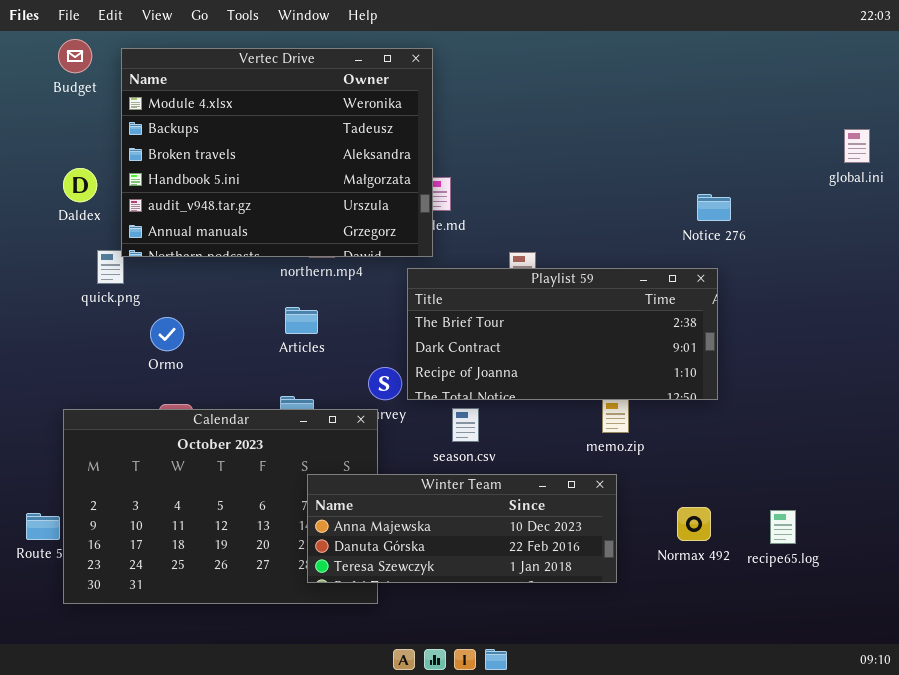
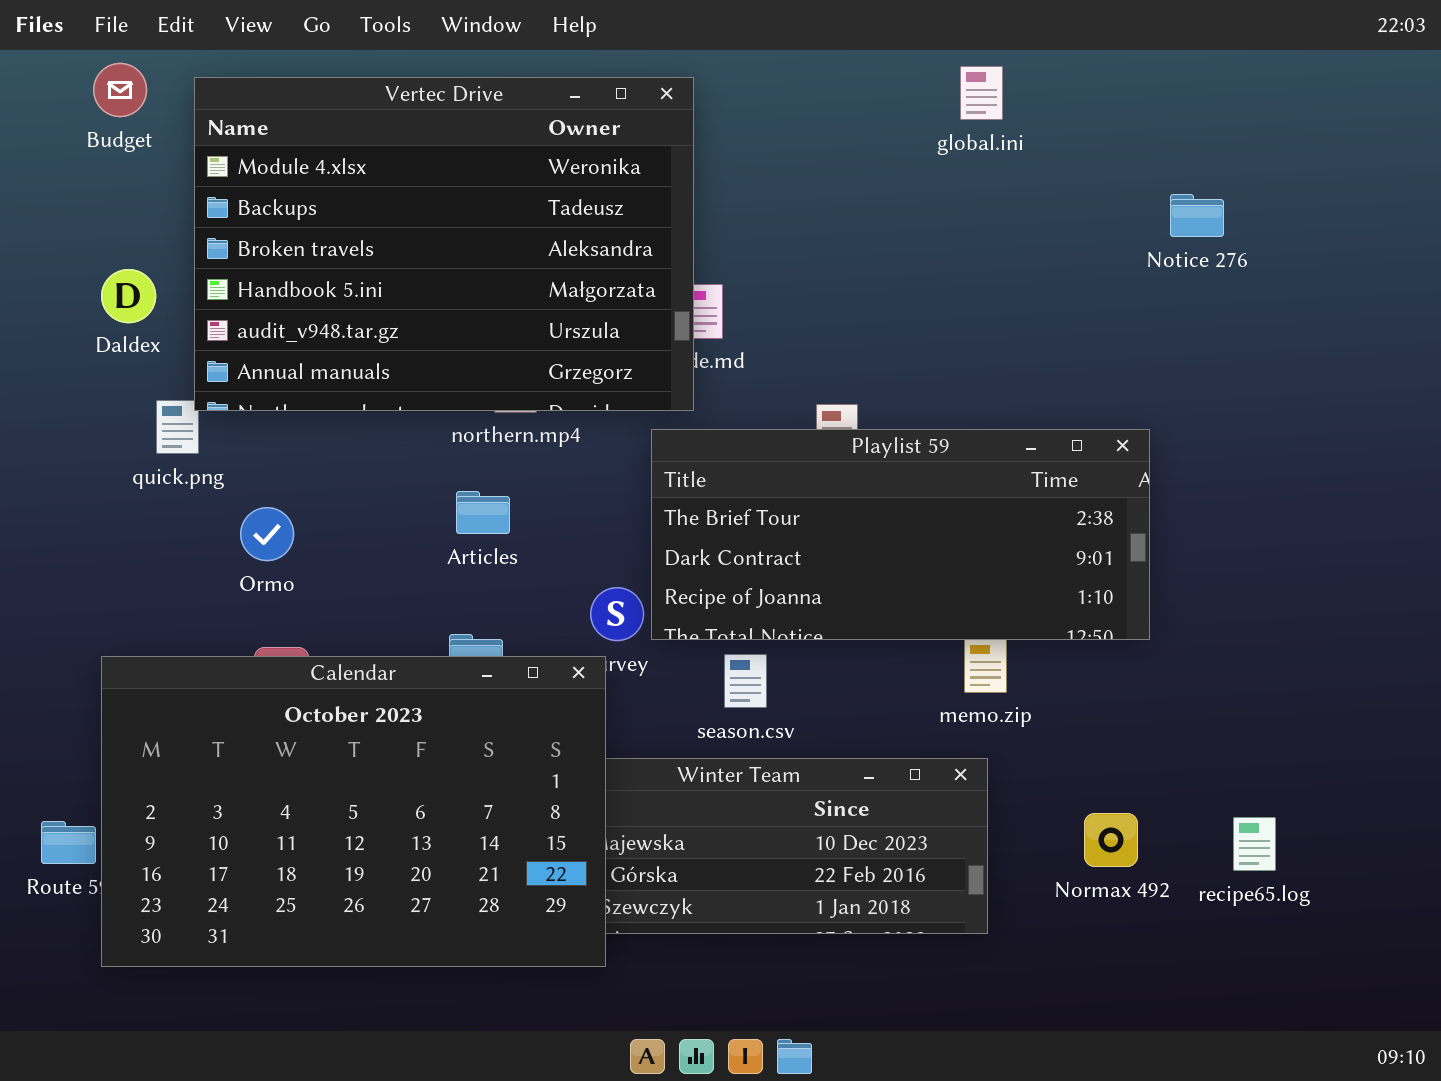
global.ini: [844,129,870,163] -> [960,66,1003,120], moved
Notice 276: [697,194,731,221] -> [1170,194,1224,237], moved
Calendar: [63,409,378,604] -> [101,656,606,967], raised

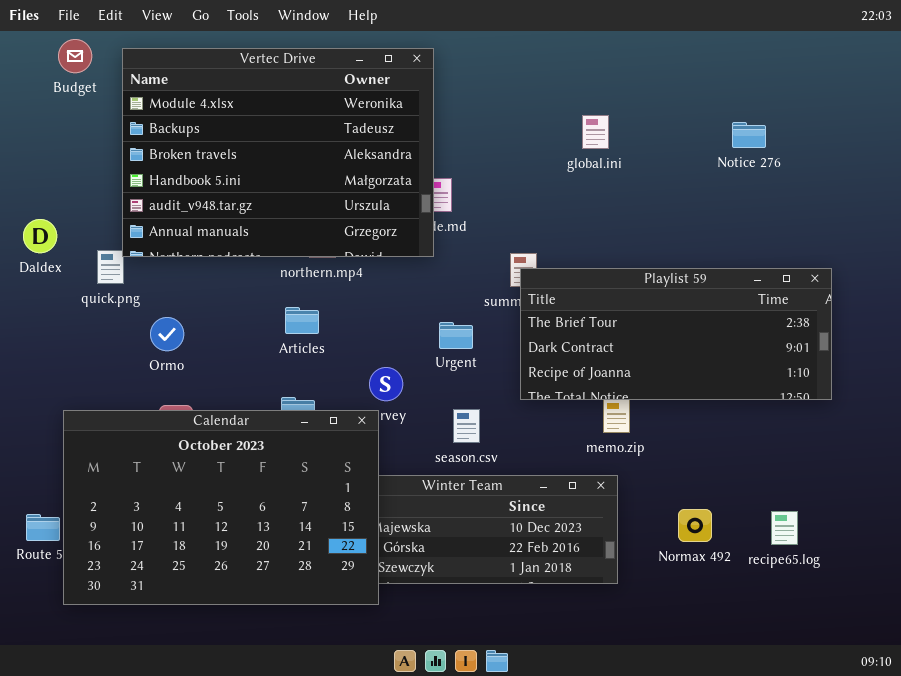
global.ini: [960,66,1003,120] -> [582,115,609,149], moved
Daldex: [101,269,156,323] -> [23,219,57,253], moved
Playlist 59: [651,429,1150,640] -> [520,268,832,400], moved

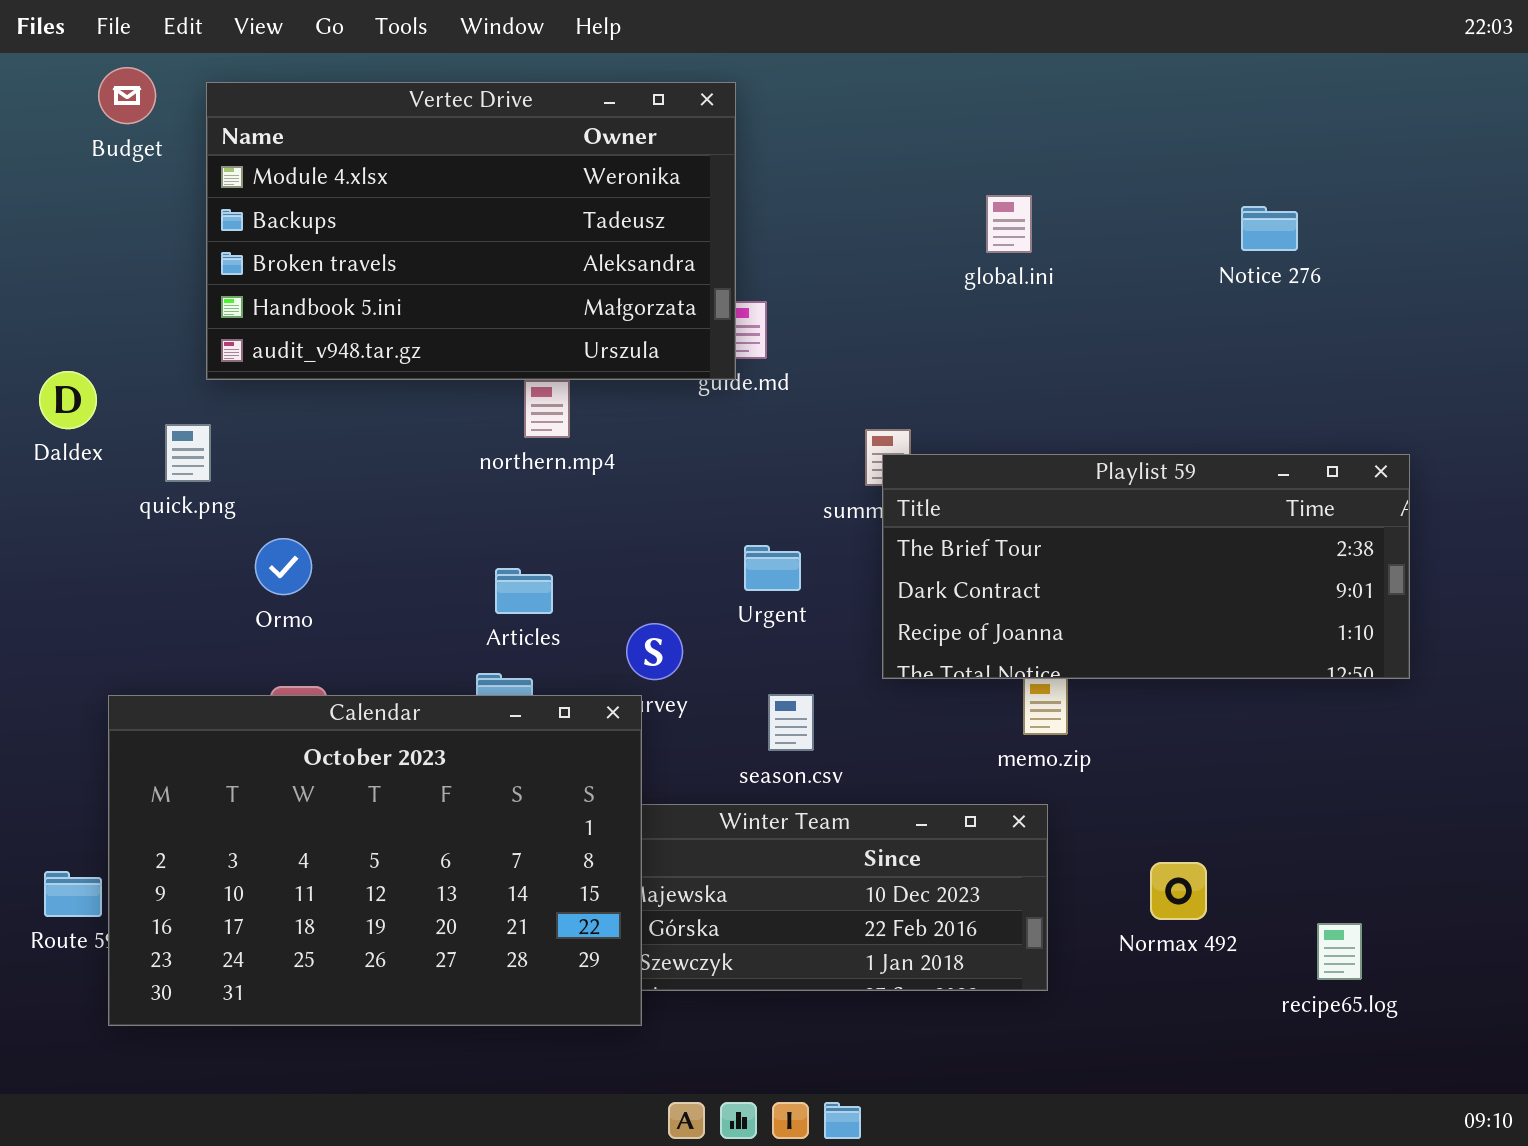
Vertec Drive: [122,48,434,257] -> [206,82,736,380], resized
Articles: [285,307,319,334] -> [495,568,553,614], moved
recipe65.log: [771,511,798,545] -> [1317,923,1362,980], moved

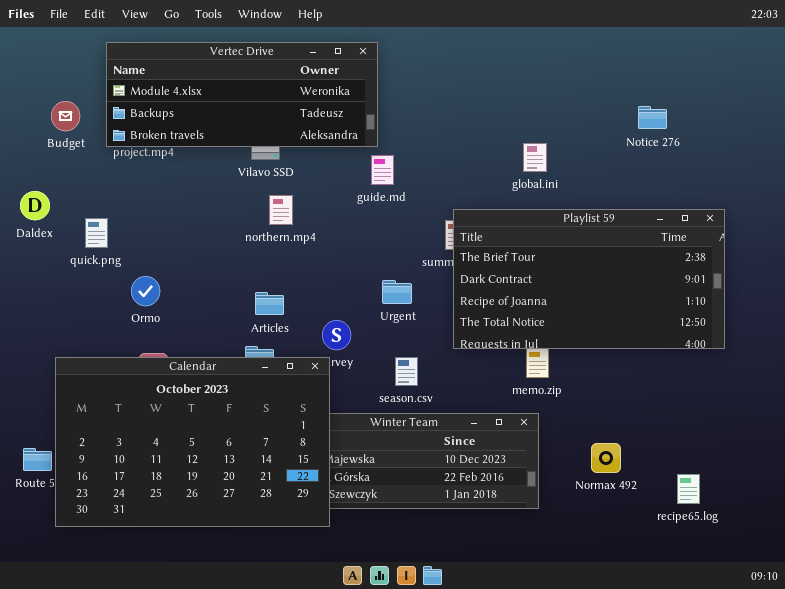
Budget: [98,67,156,124] -> [51,101,80,131], moved
Vertec Drive: [206,82,736,380] -> [106,42,378,147], resized
global.ini: [986,195,1032,253] -> [523,143,547,172], moved
Playlist 59: [882,454,1410,679] -> [453,209,725,349], resized

